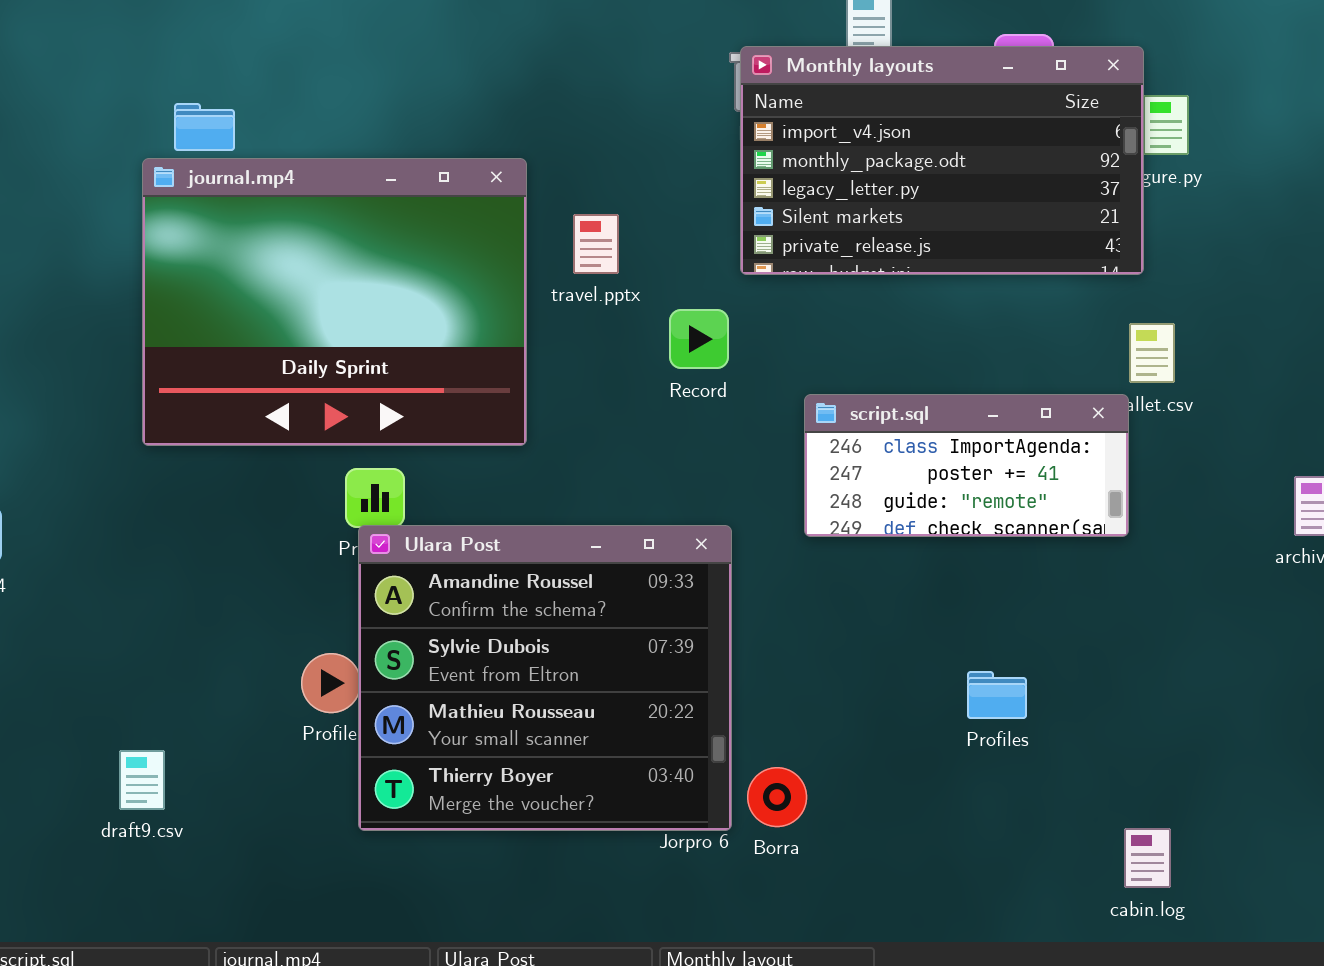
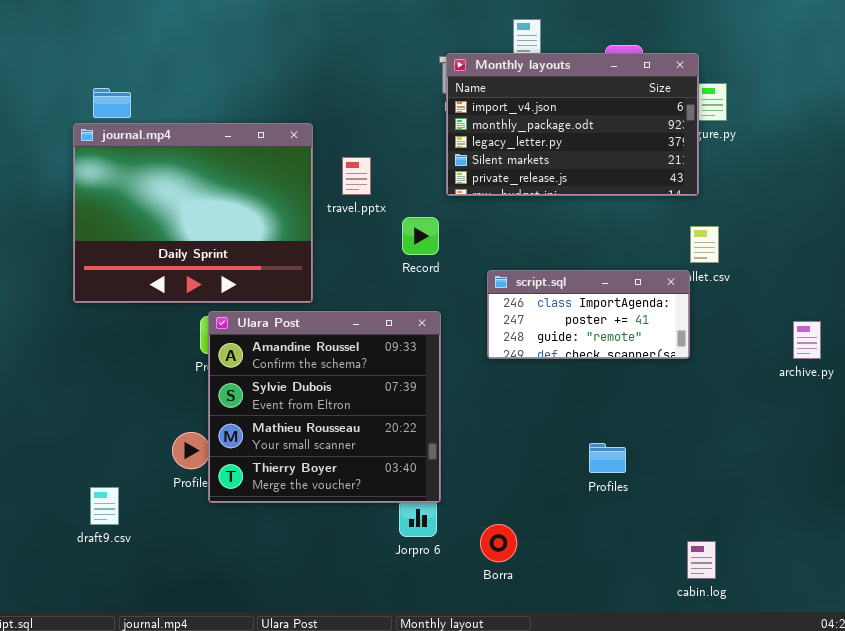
Ulara Post: [358,525,732,831] -> [208,311,441,503], moved
draft9.csv: [119,750,165,810] -> [90,487,119,525], moved
Borra: [747,767,807,827] -> [480,524,517,562], moved

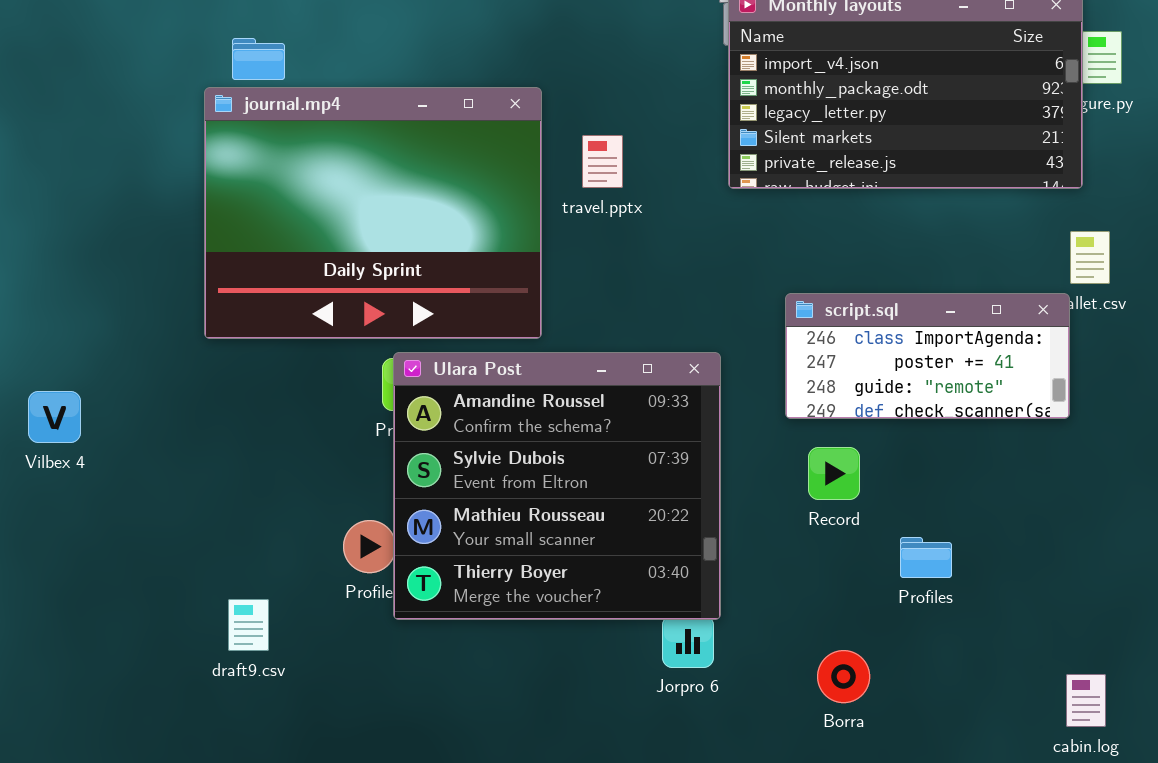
Record: [402,217,439,255] -> [808,447,860,500], moved
Profiles: [589,443,626,473] -> [900,537,952,578], moved
Borra: [480,524,517,562] -> [817,650,870,703], moved

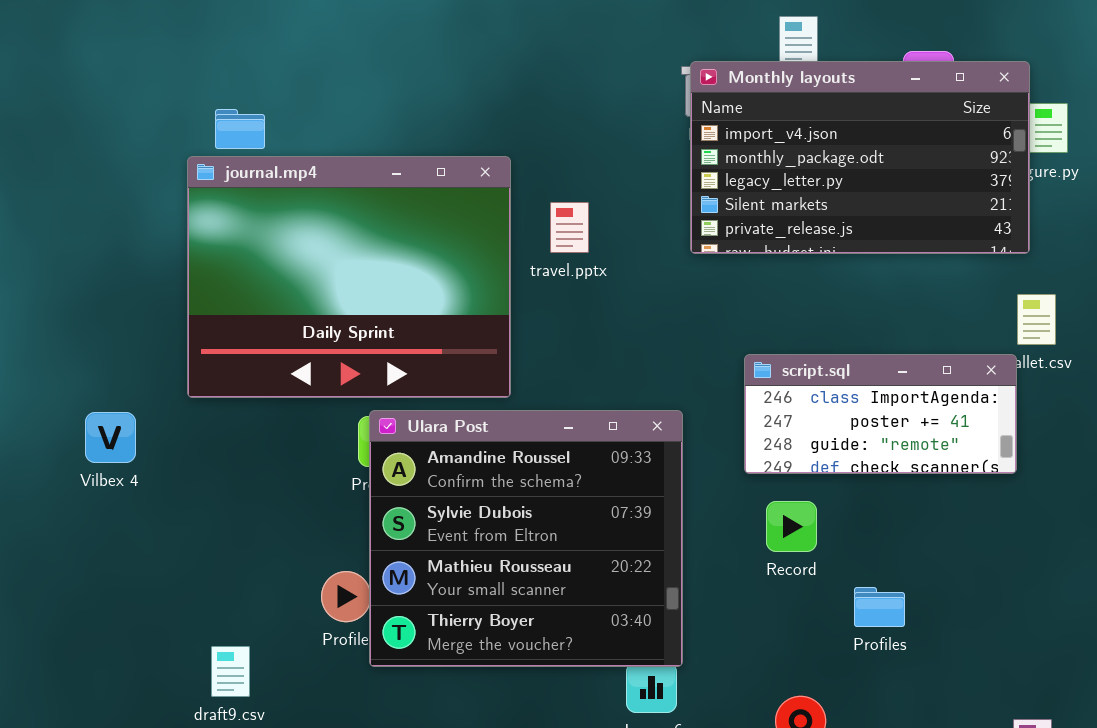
Vilbex 4: [28,391,81,443] -> [85,412,136,463], moved

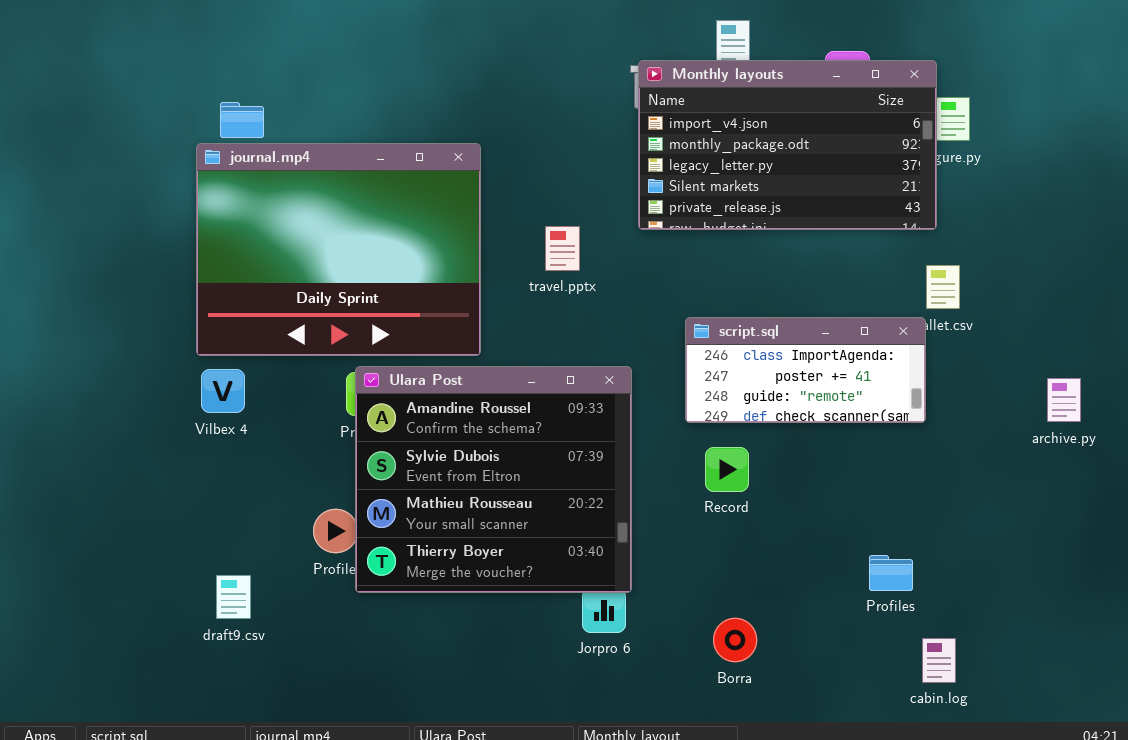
travel.pptx: [550,202,589,253] -> [545,226,580,271], moved
Vilbex 4: [85,412,136,463] -> [201,369,245,413], moved
Profiles: [854,587,905,627] -> [869,555,913,591], moved

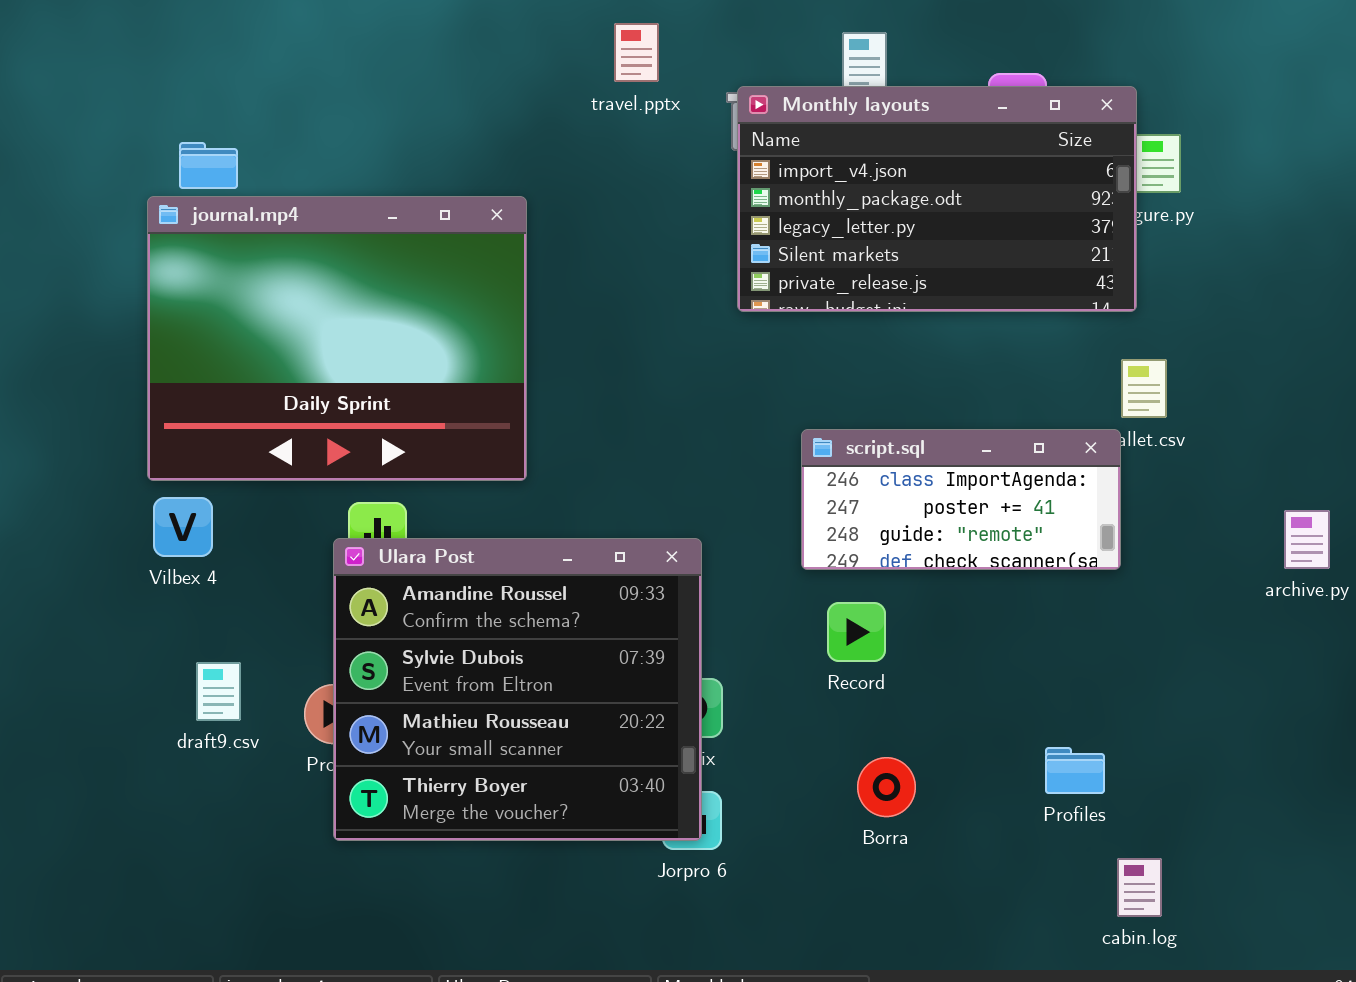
travel.pptx: [545,226,580,271] -> [614,23,659,82], moved
Ulara Post: [355,366,632,593] -> [333,538,702,841], moved
draft9.csv: [216,575,251,619] -> [196,662,241,721], moved
Borra: [713,618,757,662] -> [857,757,916,817], moved

